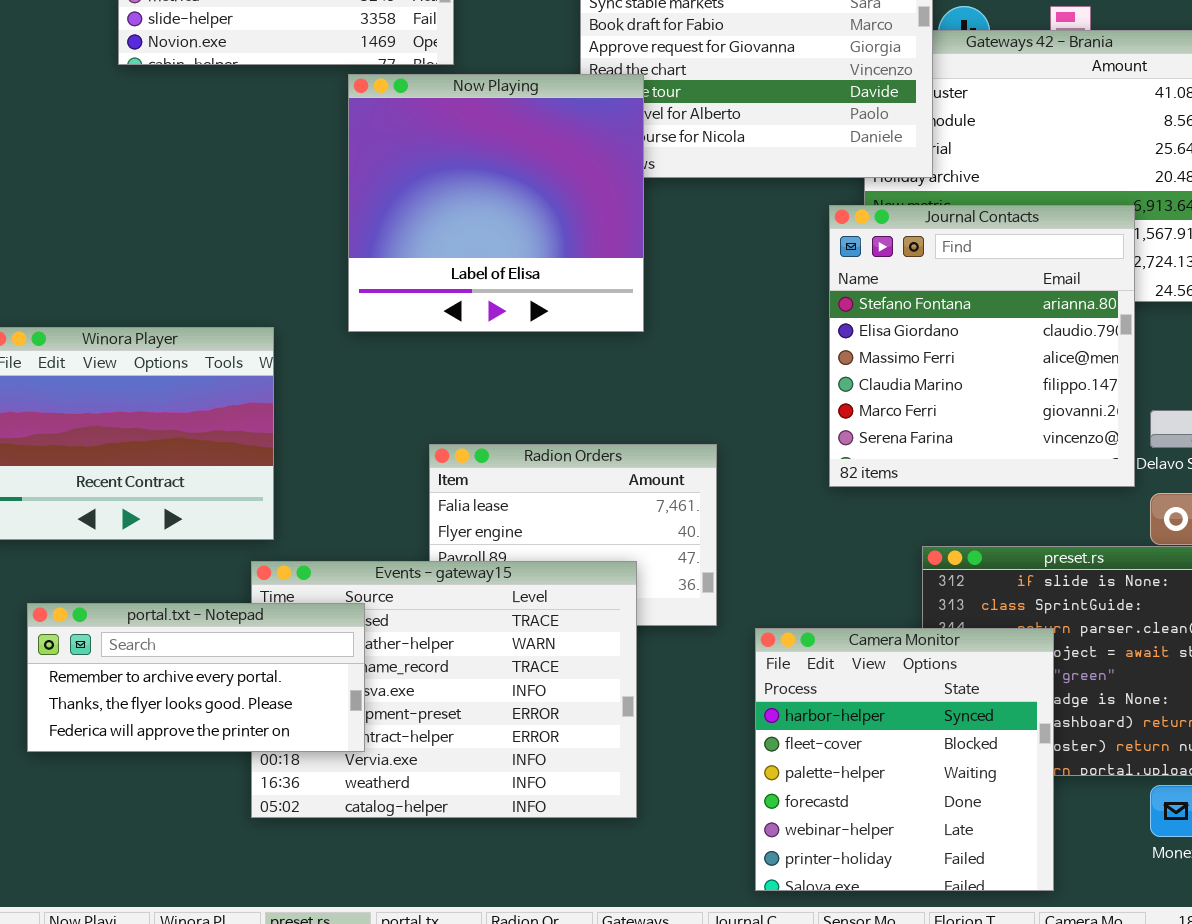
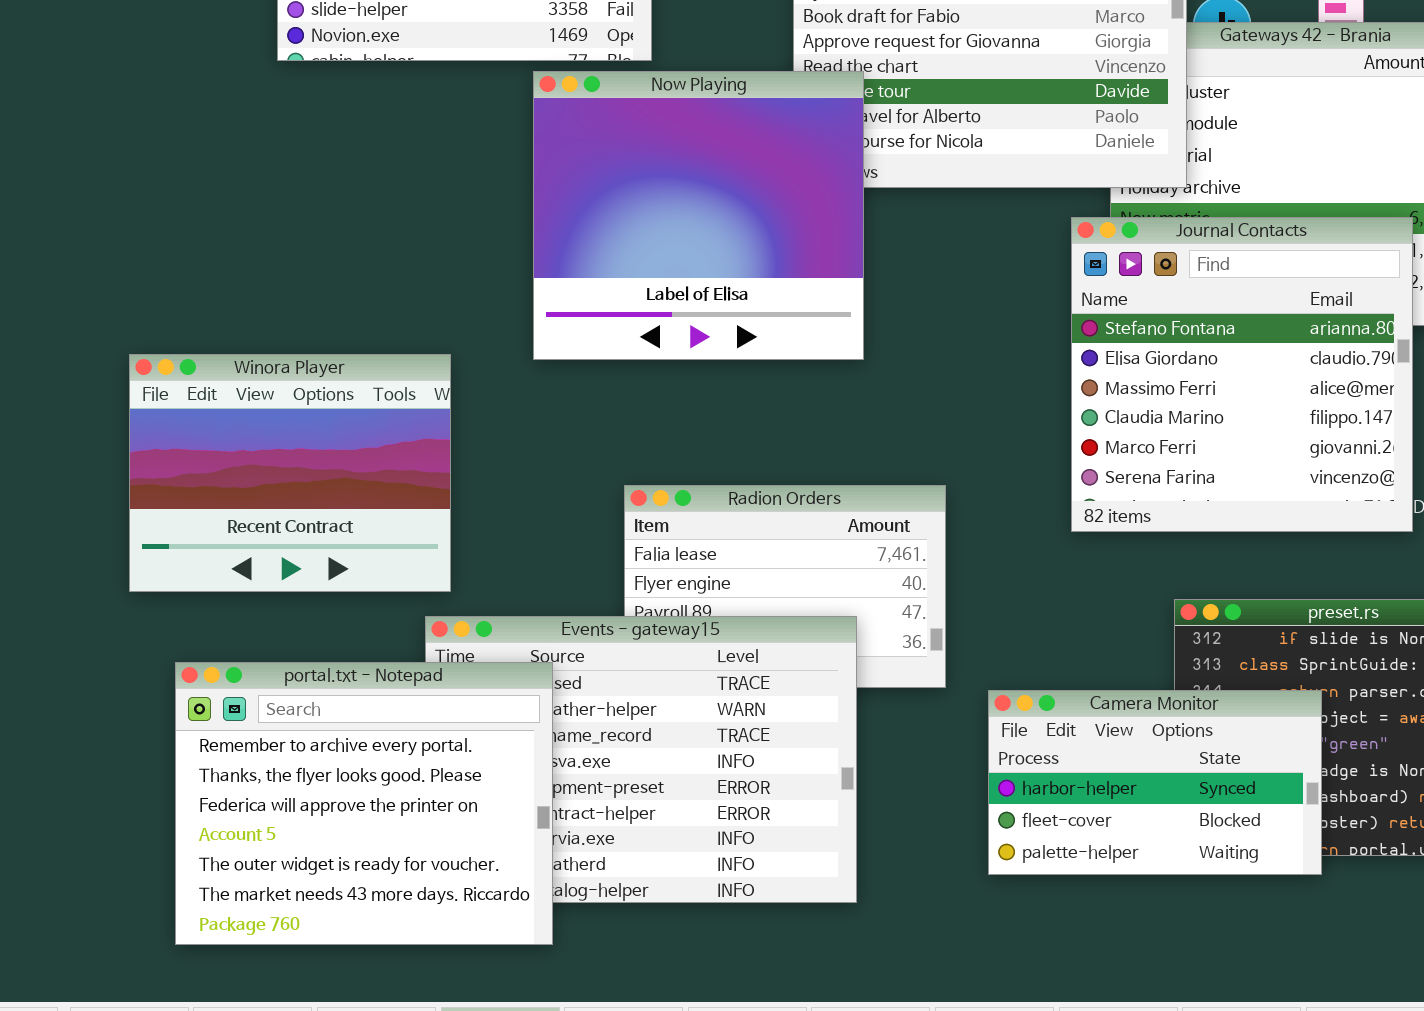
portal.txt - Notepad: [27,603,365,752] -> [175,662,553,945], resized
Camera Monitor: [755,628,1054,891] -> [988,690,1322,875], resized

